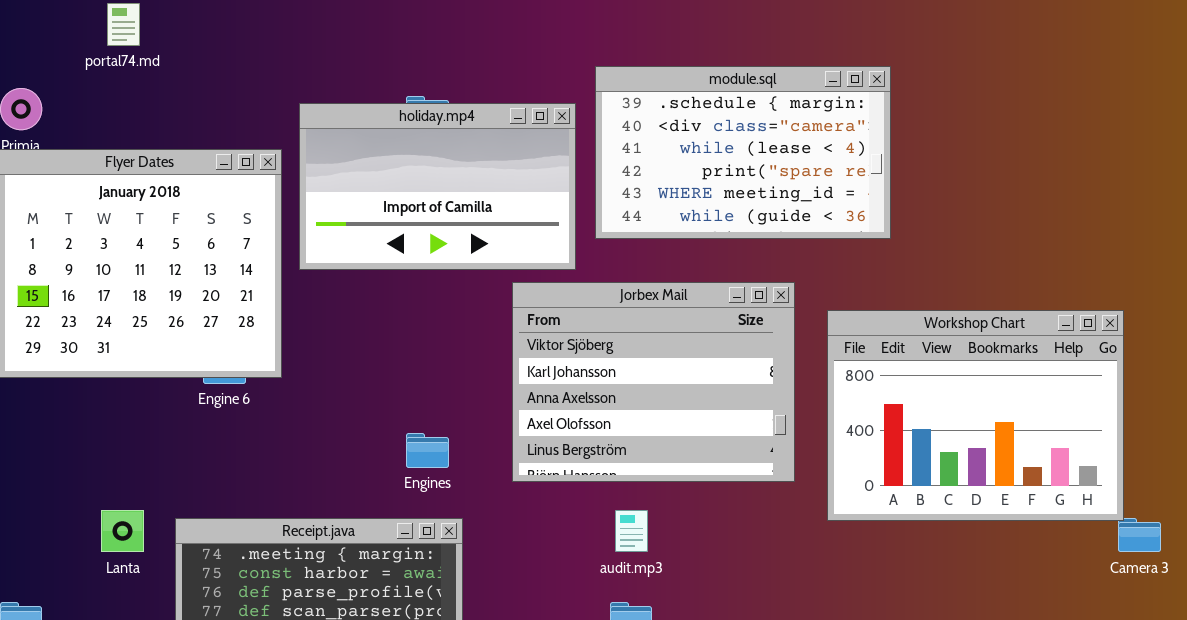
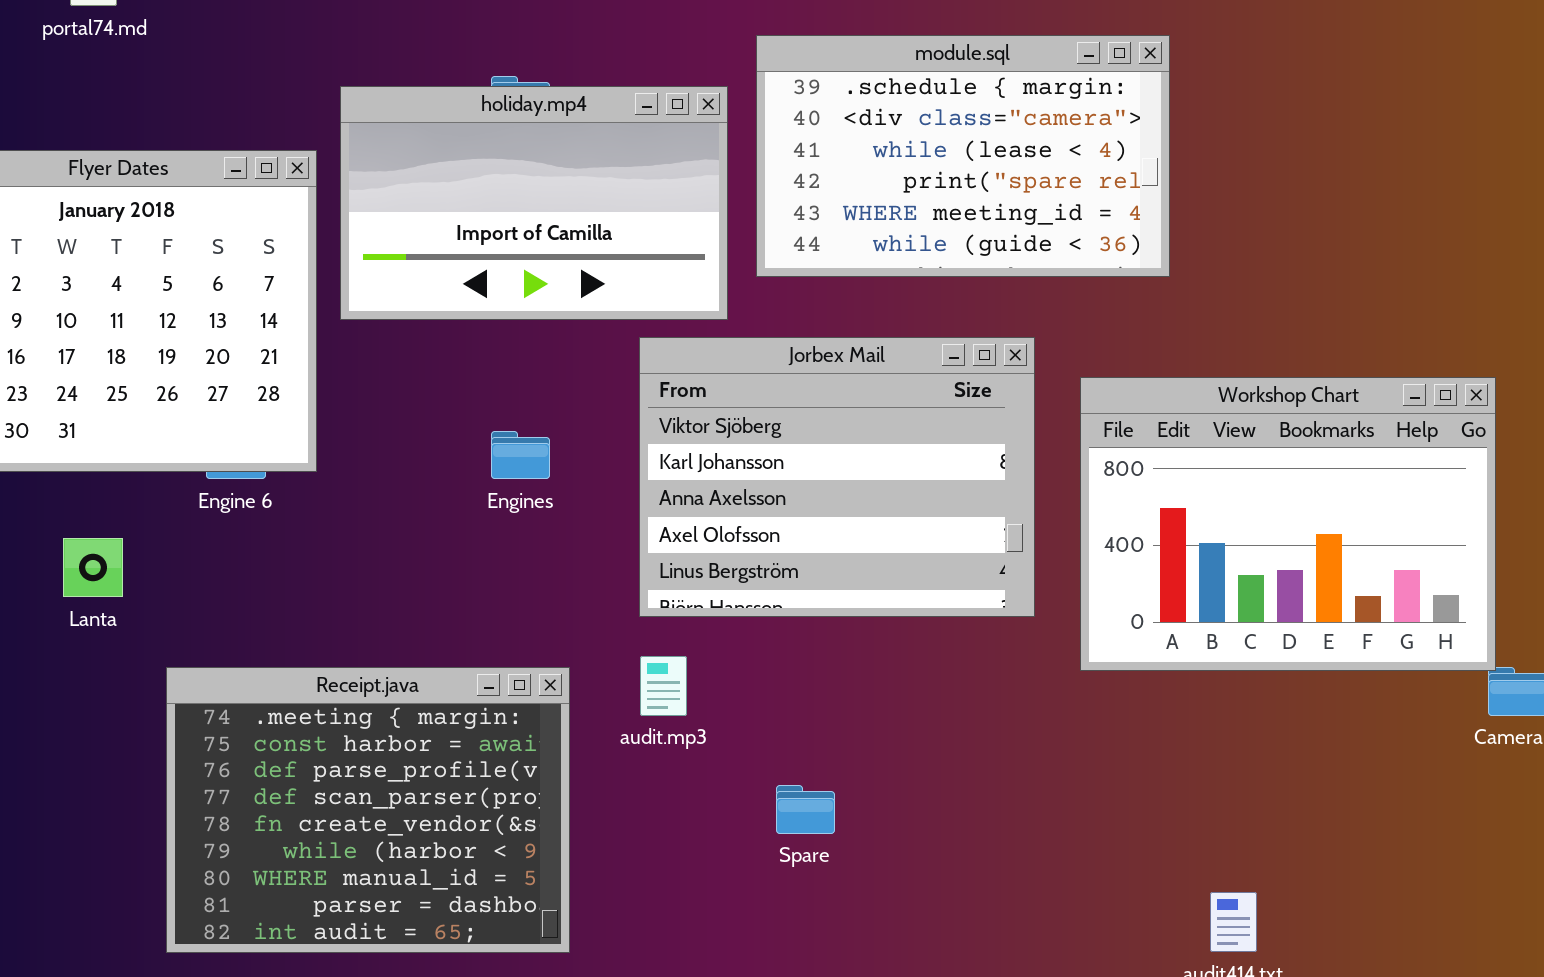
Engines: [406,433,449,468] -> [491,431,550,479], moved
Lanta: [101,510,144,552] -> [63,538,123,597], moved
audit.mp3: [615,510,648,552] -> [640,656,687,716], moved

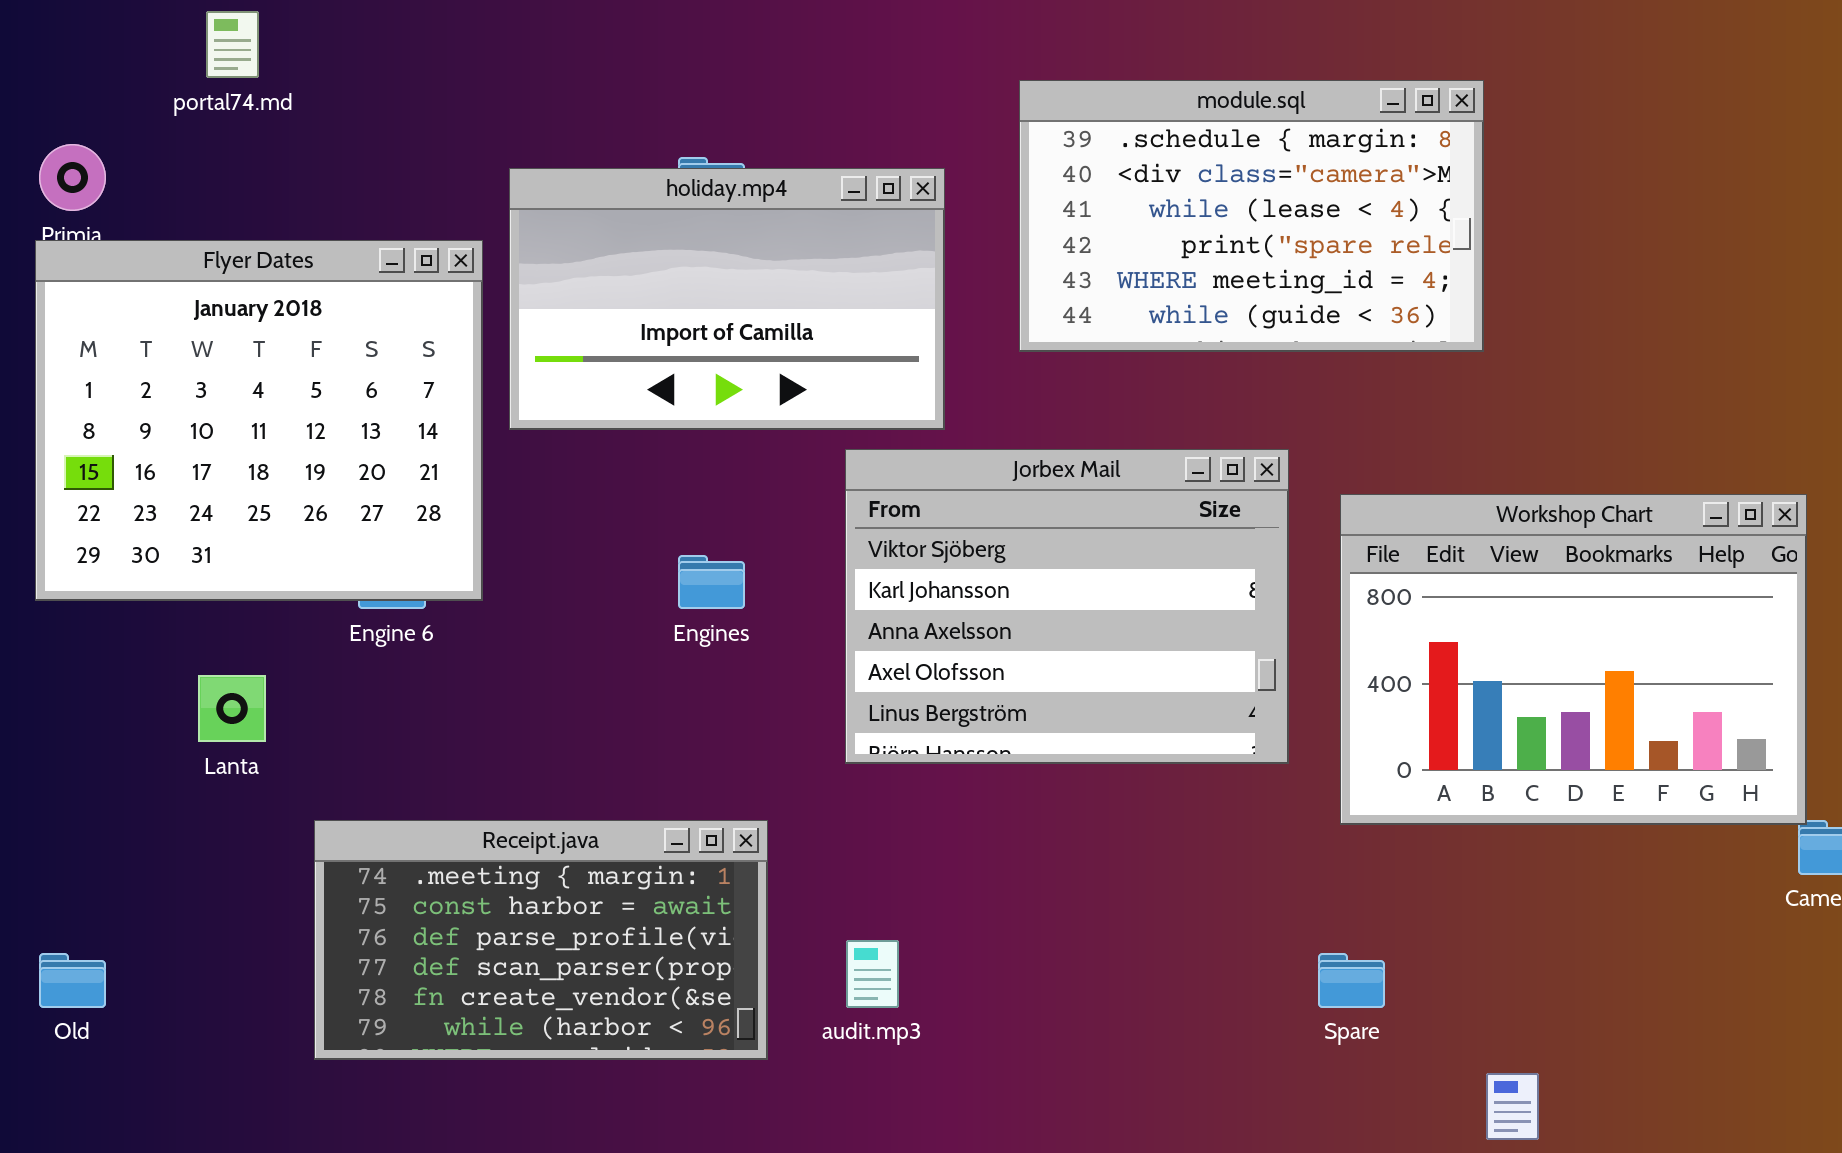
module.sql: [756,35,1170,277] -> [1019,80,1484,352], moved
audit.mp3: [640,656,687,716] -> [846,940,899,1008], moved
Receipt.java: [166,667,570,953] -> [314,820,768,1060], resized
Spare: [776,785,835,834] -> [1318,953,1385,1008], moved

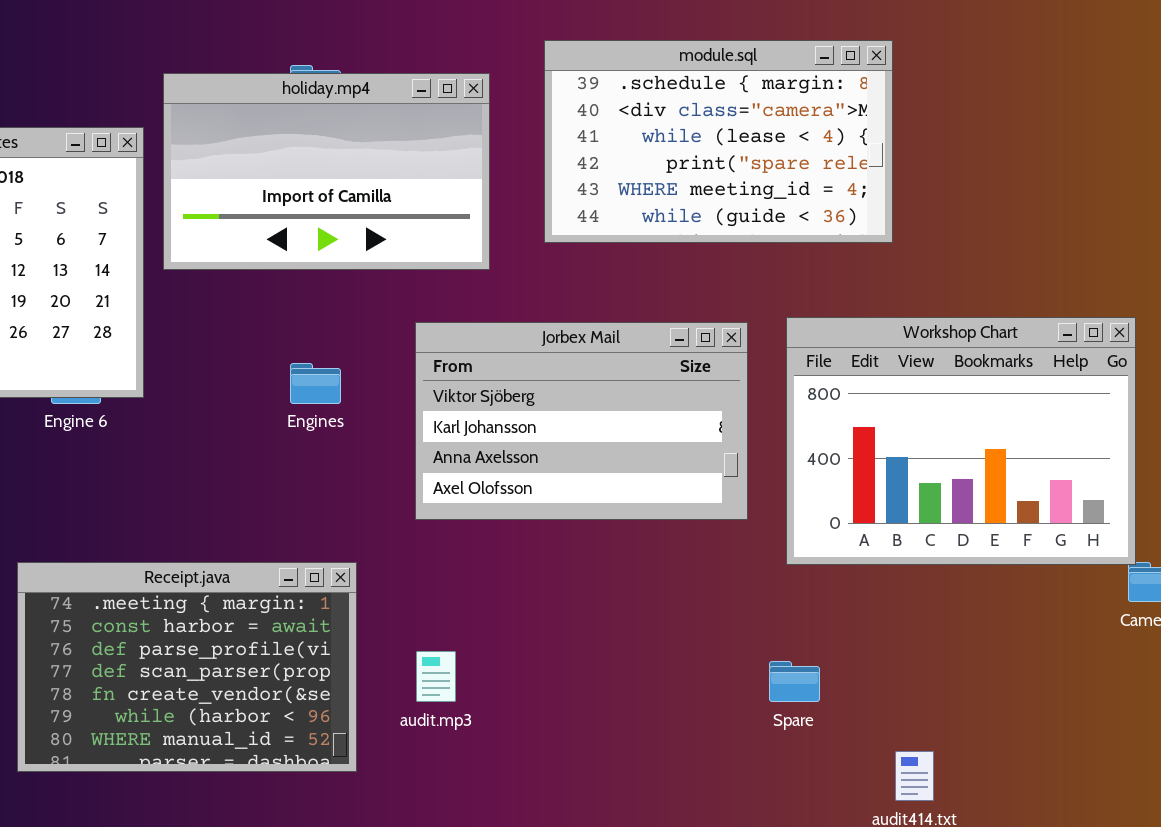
module.sql: [1019,80,1484,352] -> [544,40,893,243], moved
Jorbex Mail: [845,449,1289,764] -> [415,322,748,520], resized
Receipt.java: [314,820,768,1060] -> [17,562,357,772], resized

